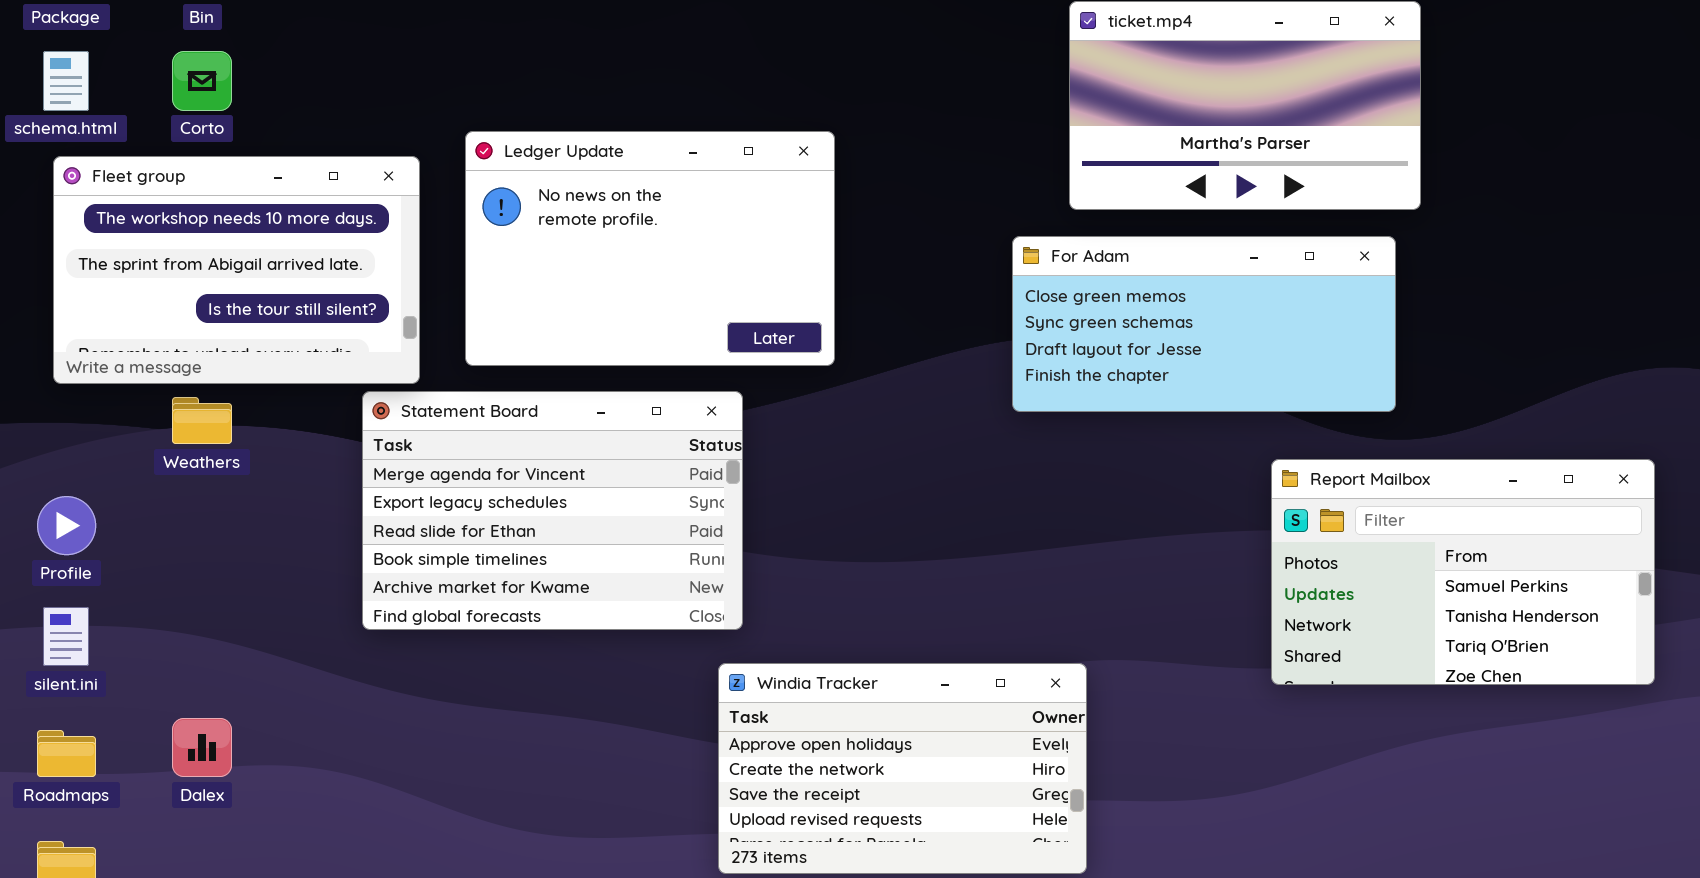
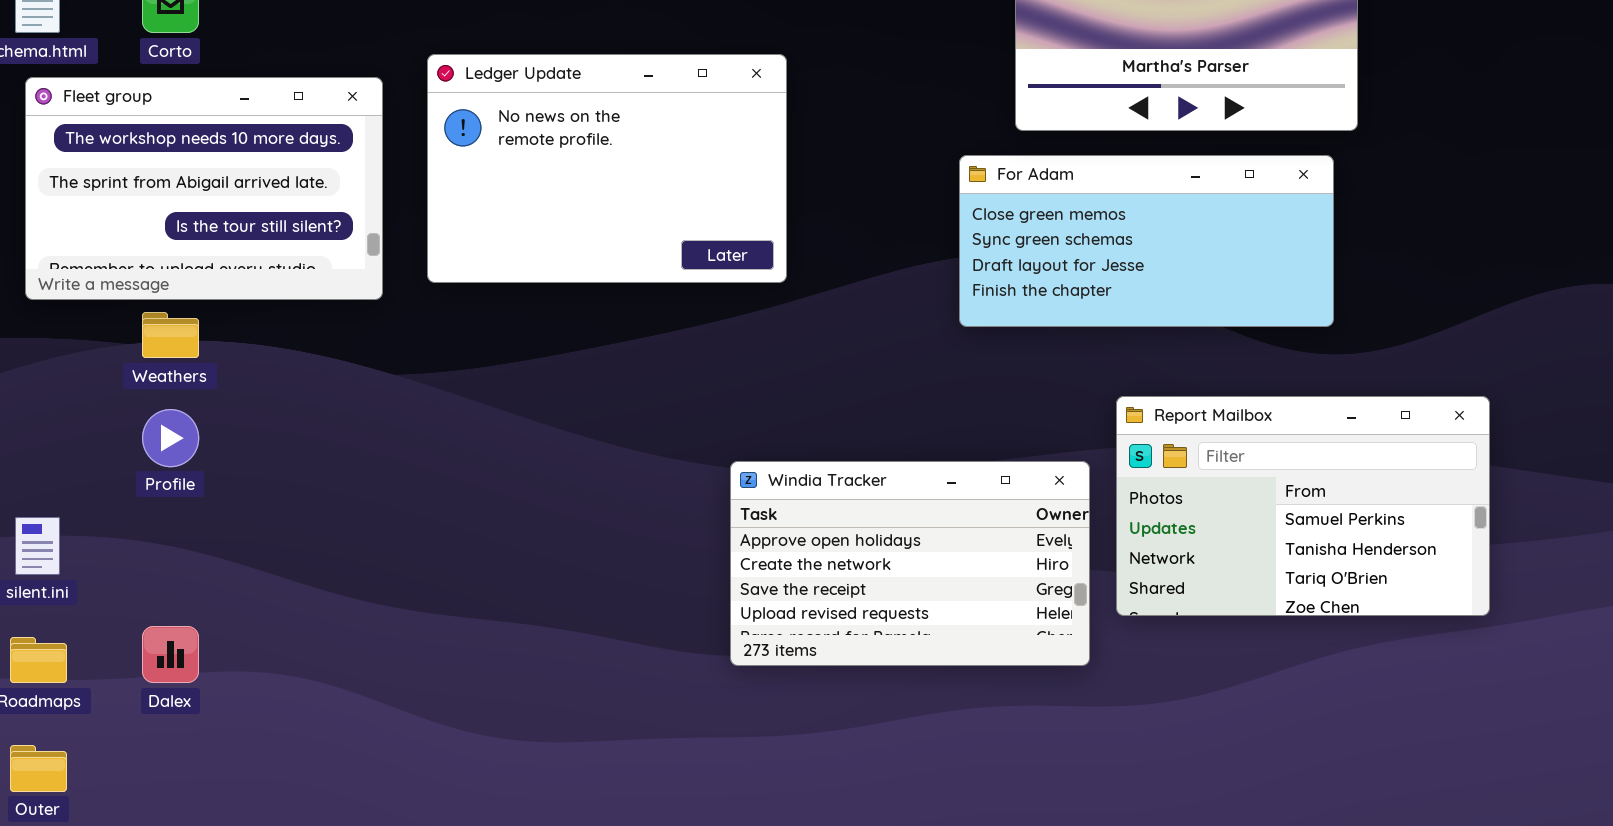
Statement Board: [362,391,743,630] -> none, closed
Report Mailbox: [1271,459,1655,685] -> [1116,396,1490,616], moved
Profile: [37,496,96,555] -> [142,409,199,467], moved
Windia Tracker: [718,663,1087,874] -> [730,461,1090,666], moved

